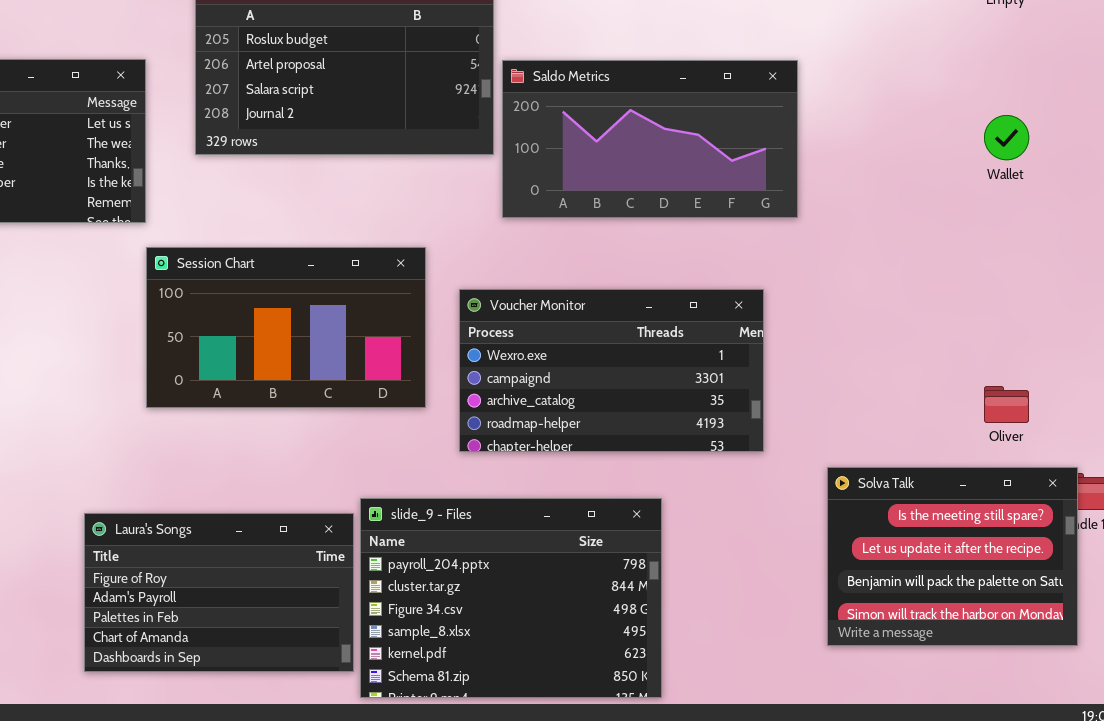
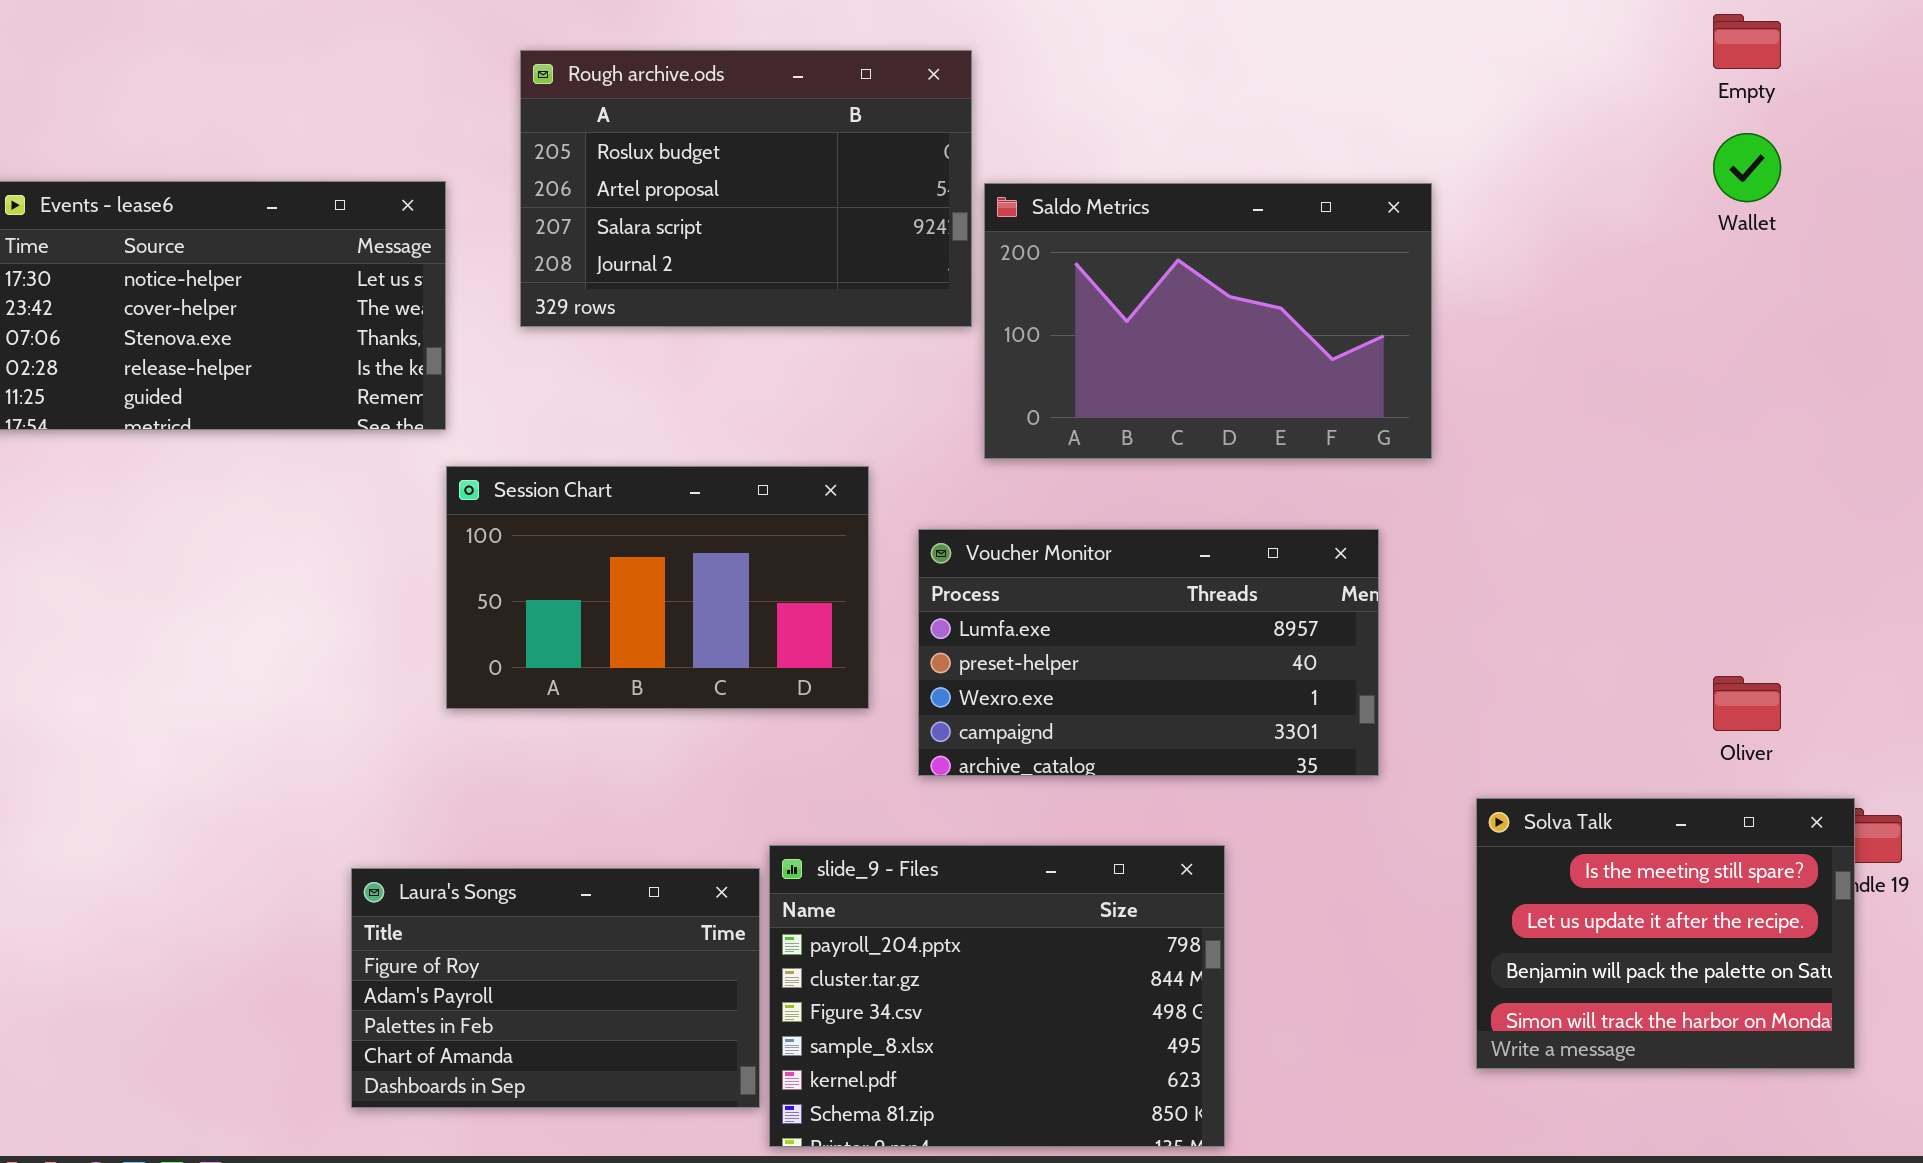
Saldo Metrics: [502,60,798,218] -> [984,183,1432,459], resized
Wallet: [984,115,1029,160] -> [1713,133,1781,202], moved
Voucher Monitor: [459,289,764,452] -> [918,529,1379,776], scrolled up 2 rows

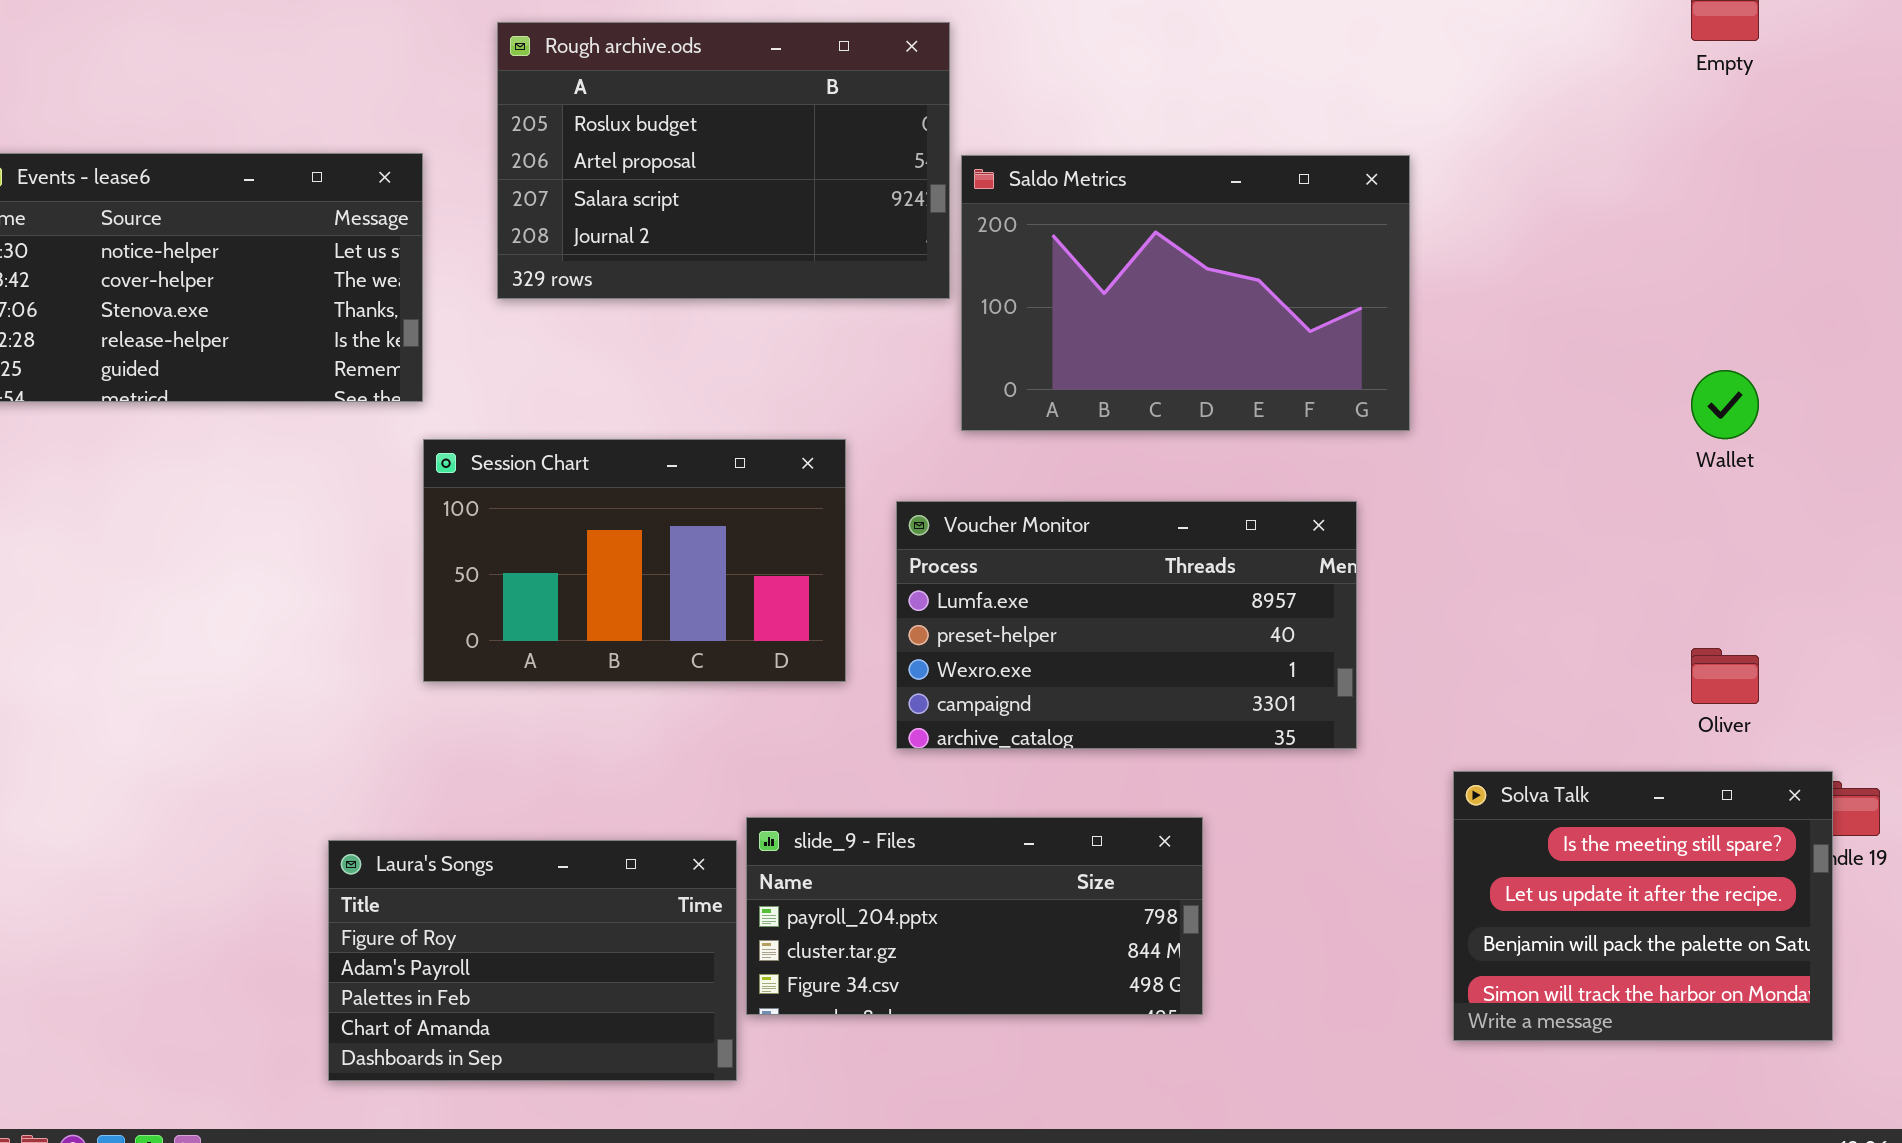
Wallet: [1713,133,1781,202] -> [1691,370,1759,439], moved
slide_9 - Files: [769,845,1225,1147] -> [746,817,1203,1015], resized

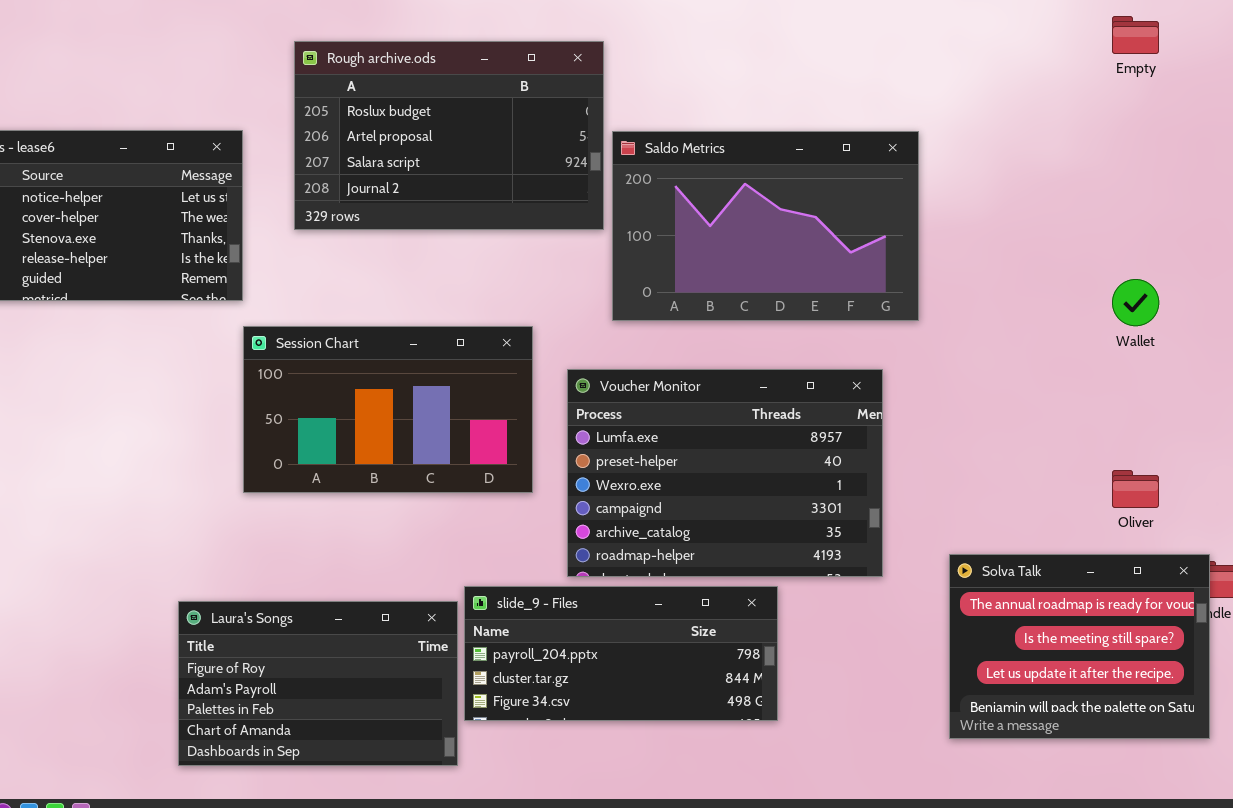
Voucher Monitor: [896,501,1357,749] -> [567,369,883,577], resized
Solva Talk: [1453,771,1833,1041] -> [949,554,1210,739], scrolled up 1 row

